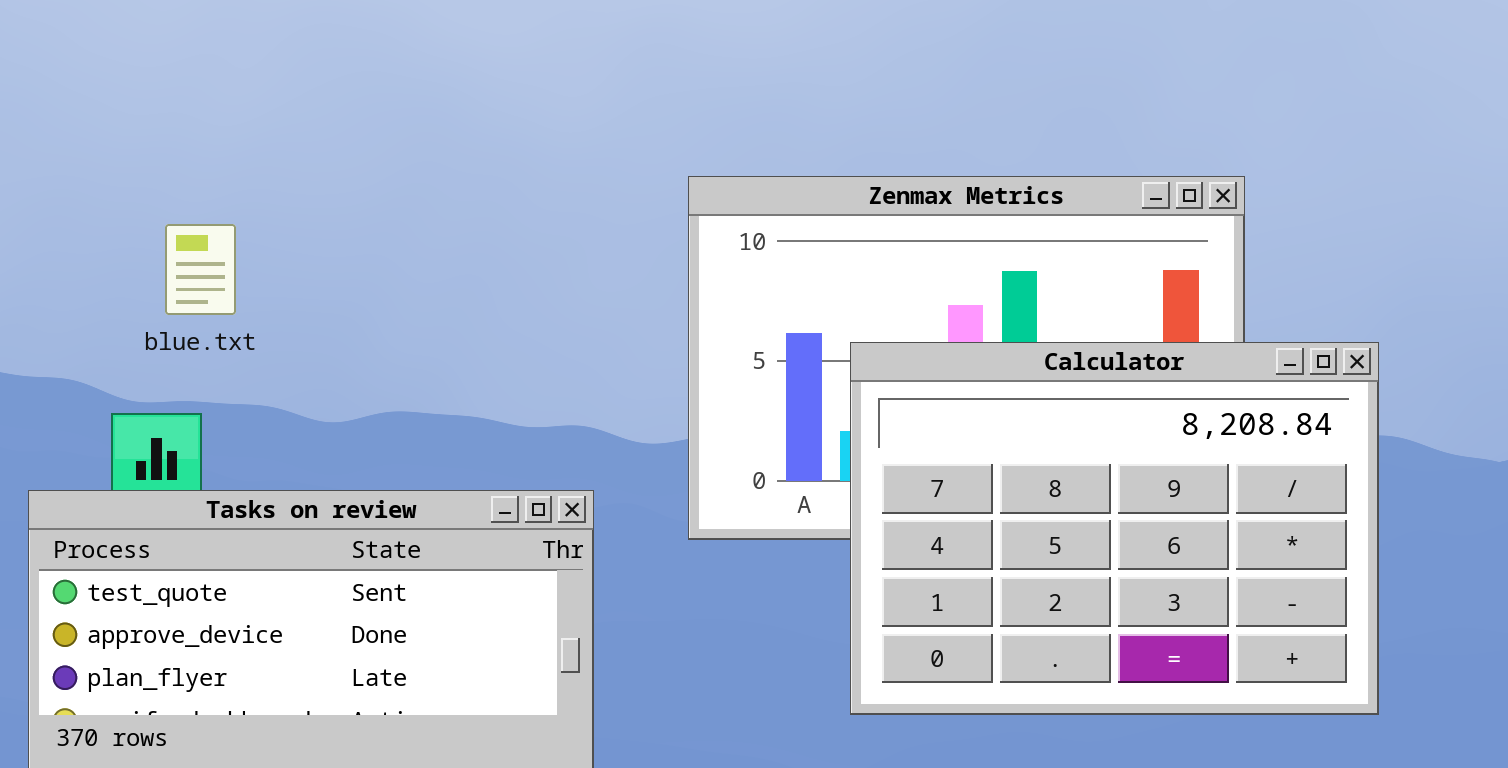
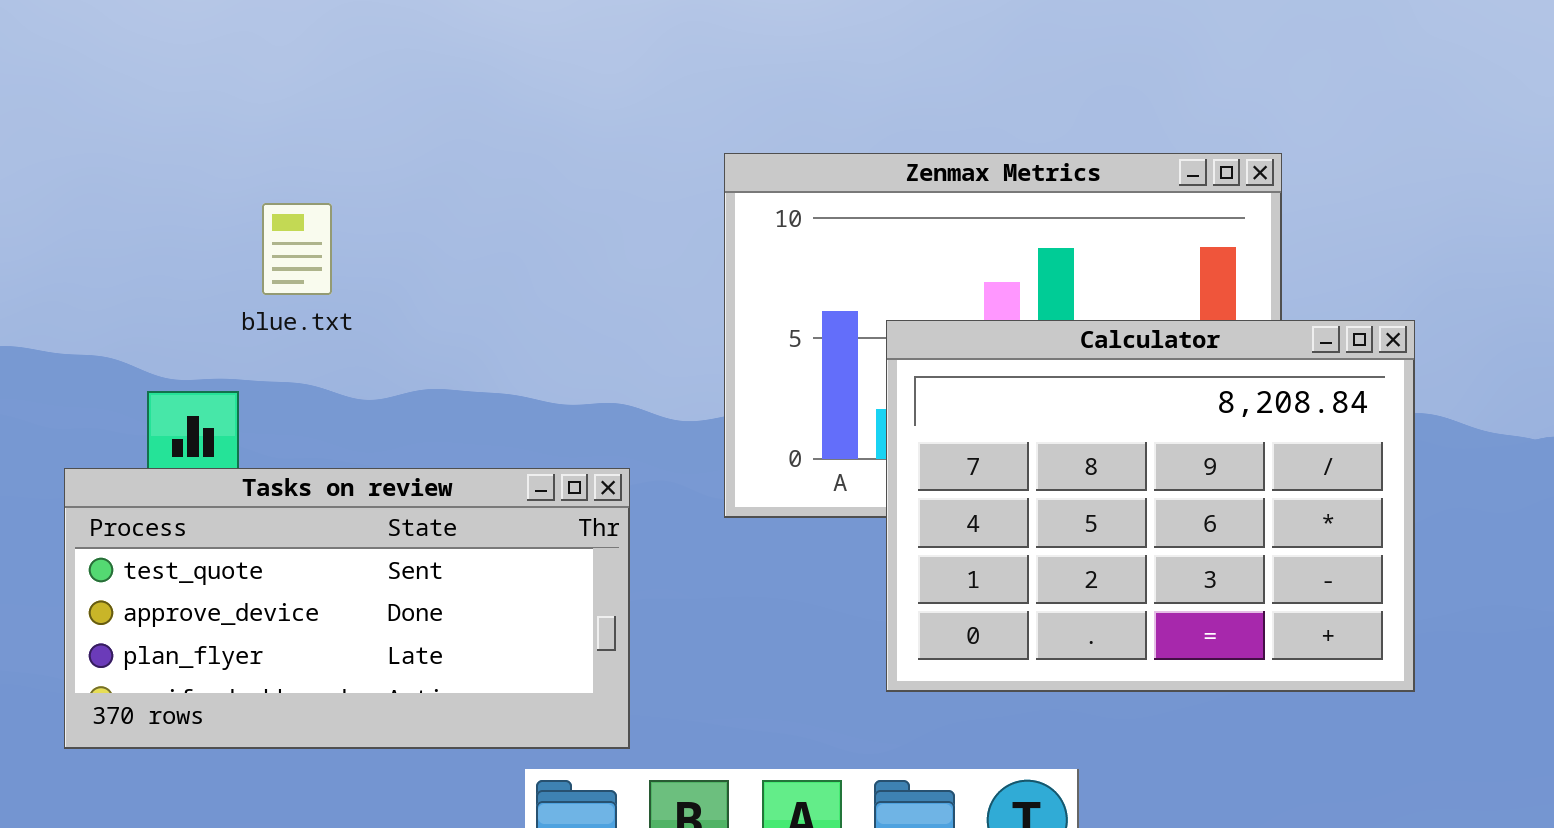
blue.txt: [165,224,236,315] -> [262,203,332,295], moved

